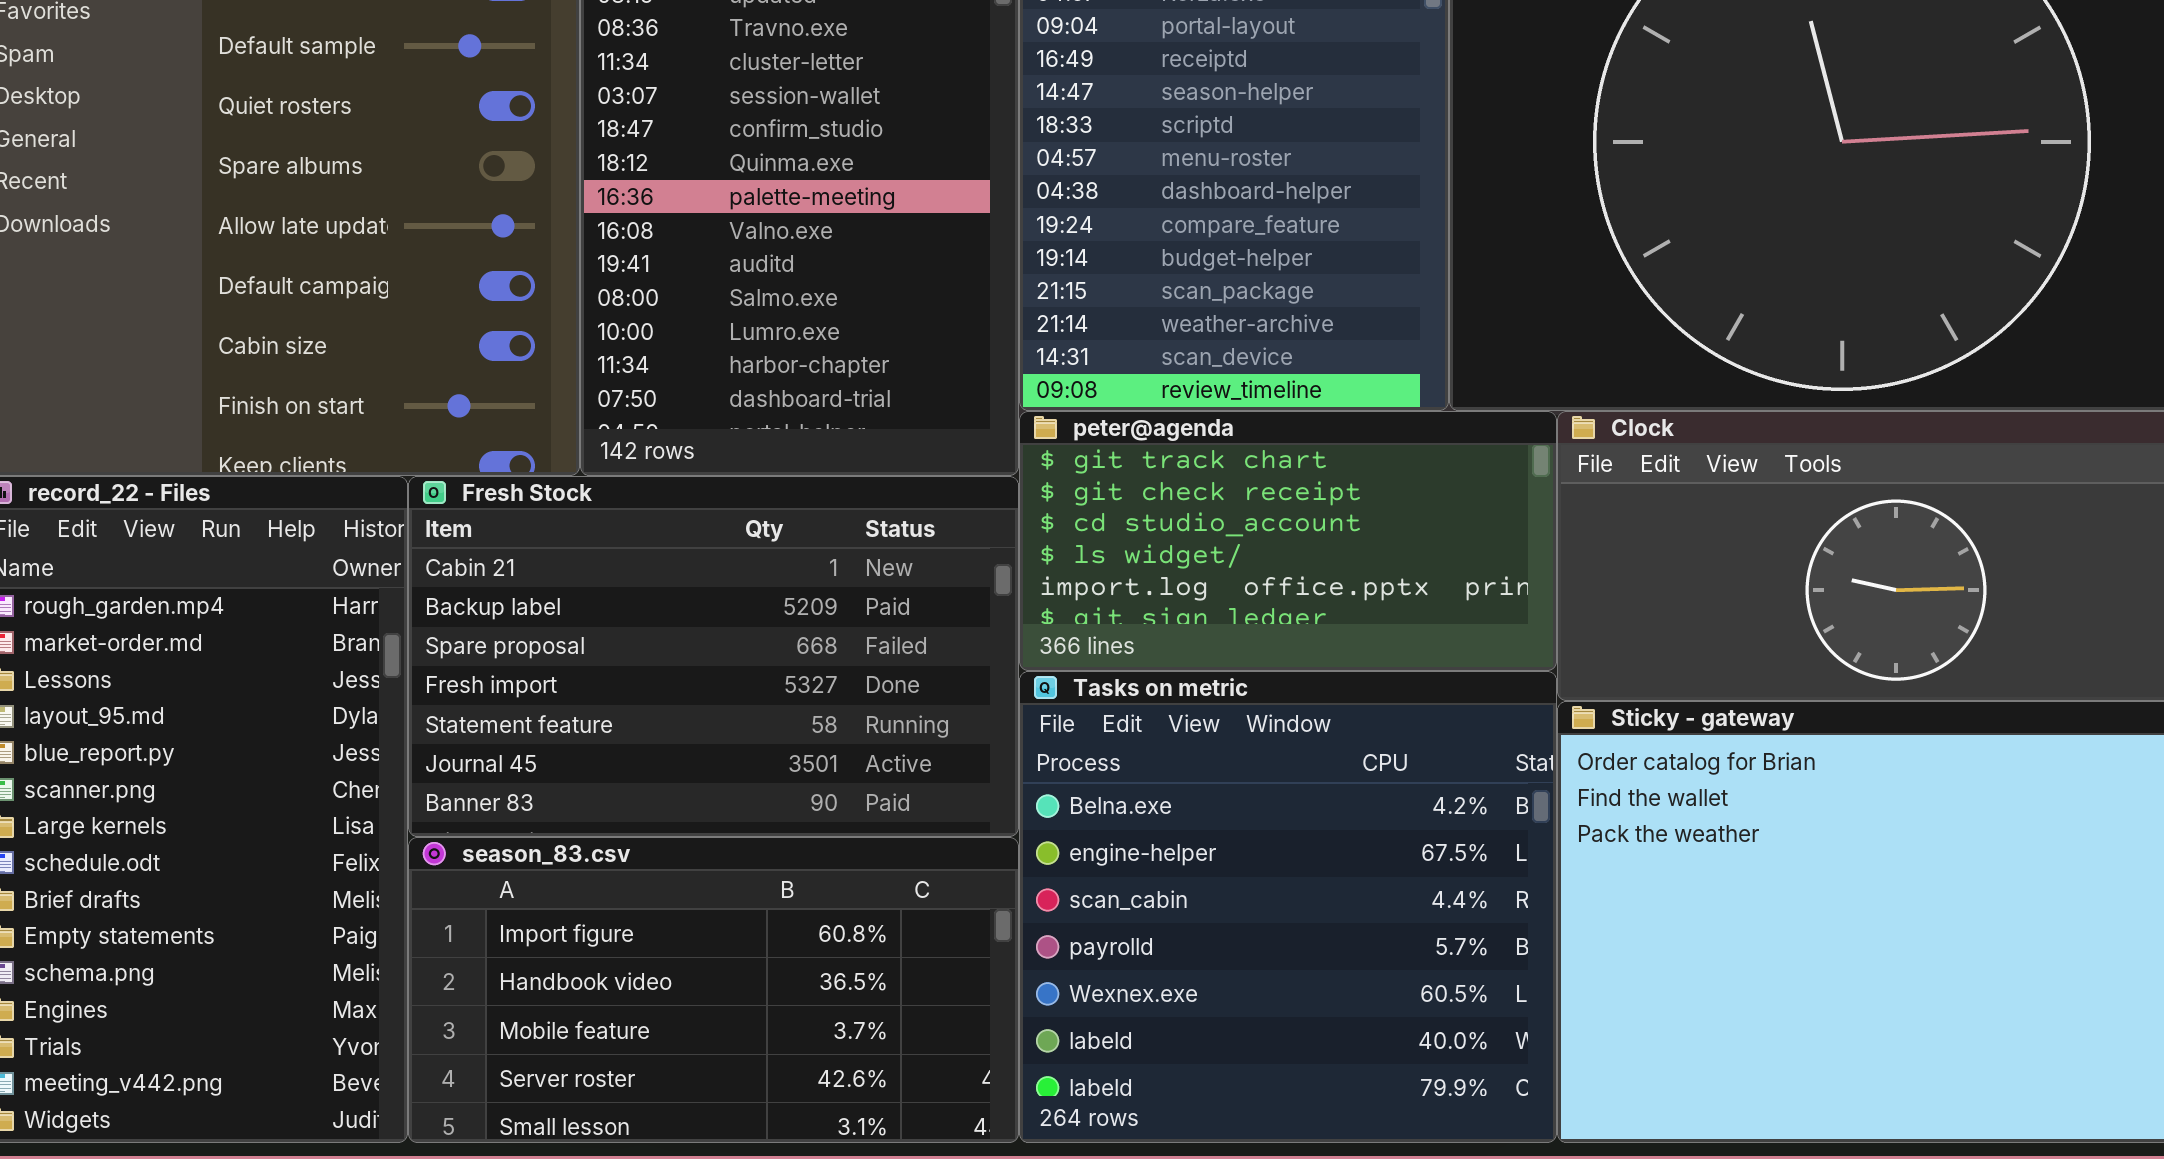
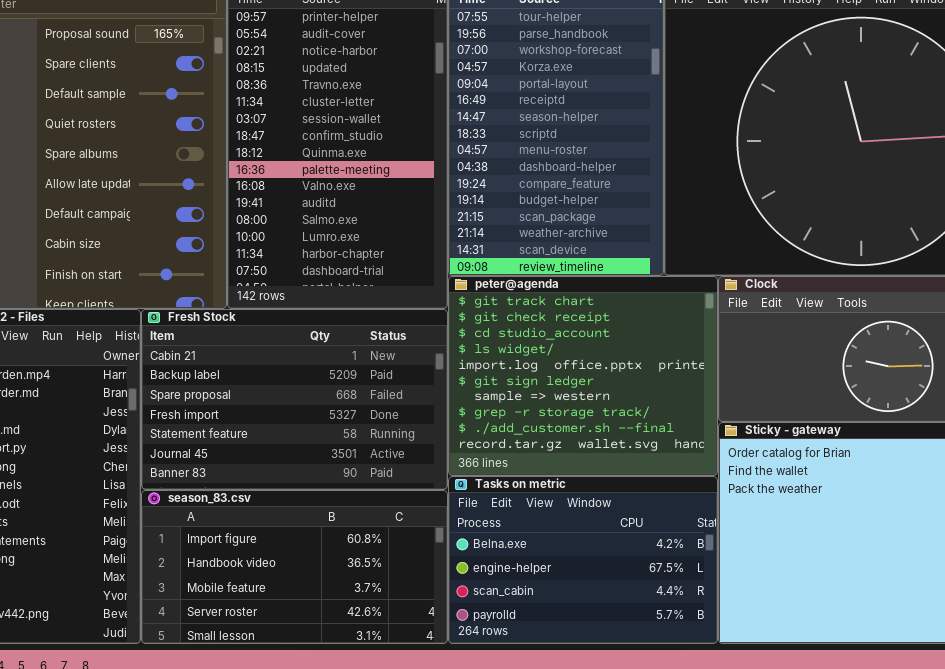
peter@agenda: [1019,411,1557,671] -> [448,276,718,476], resized
Tasks on metric: [1019,671,1557,1143] -> [448,476,718,644], resized

